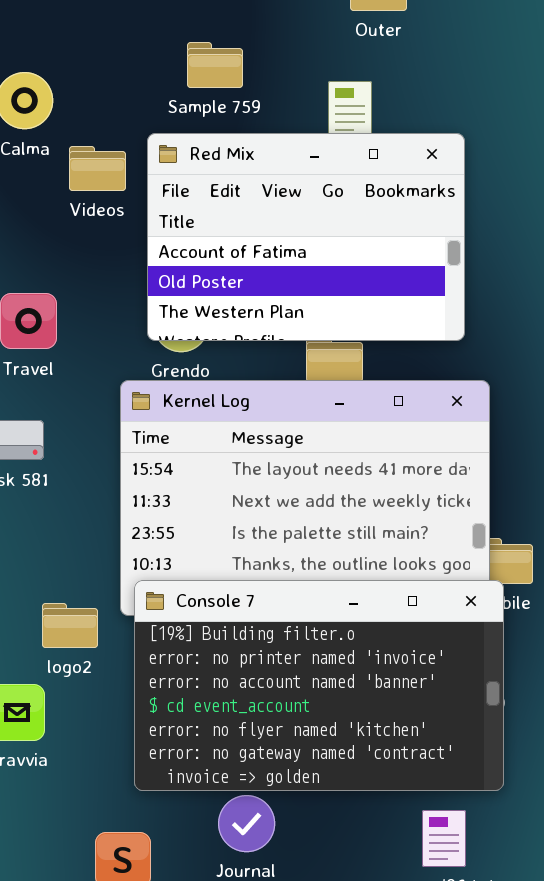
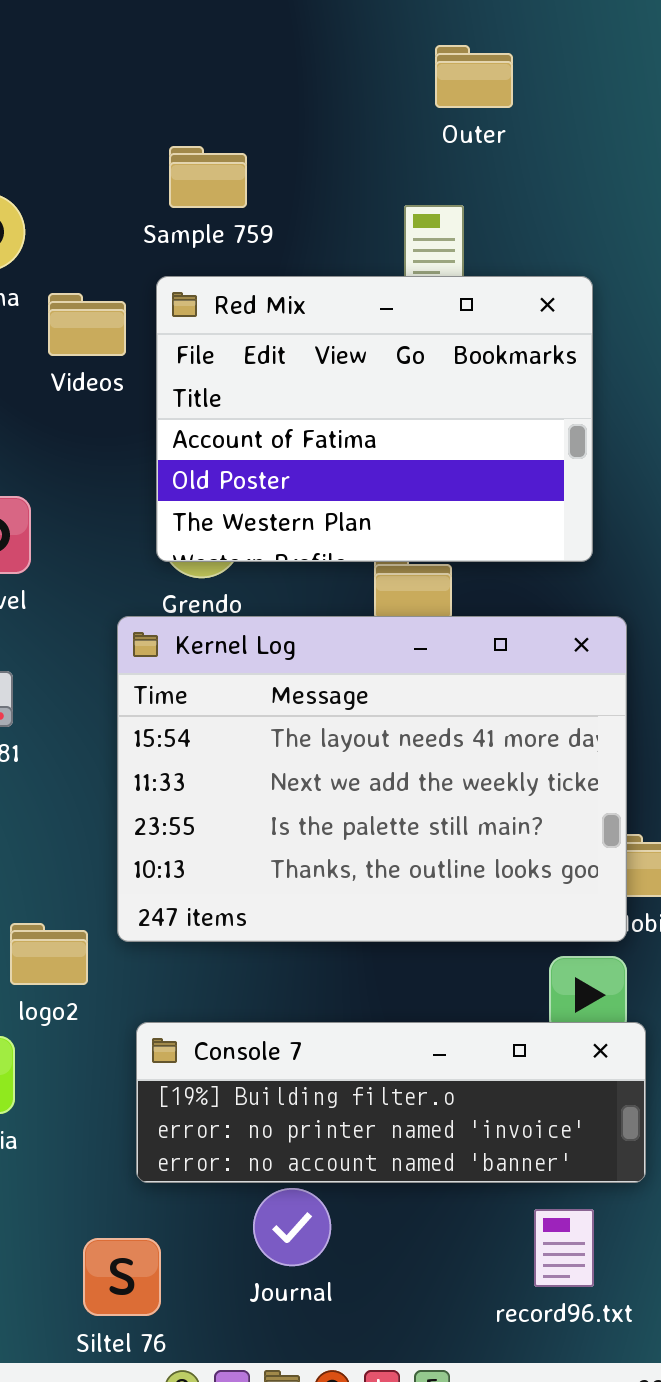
Sample 759: [187,42,243,88] -> [169,146,247,208], moved
Console 7: [134,580,504,791] -> [136,1022,646,1183], resized

